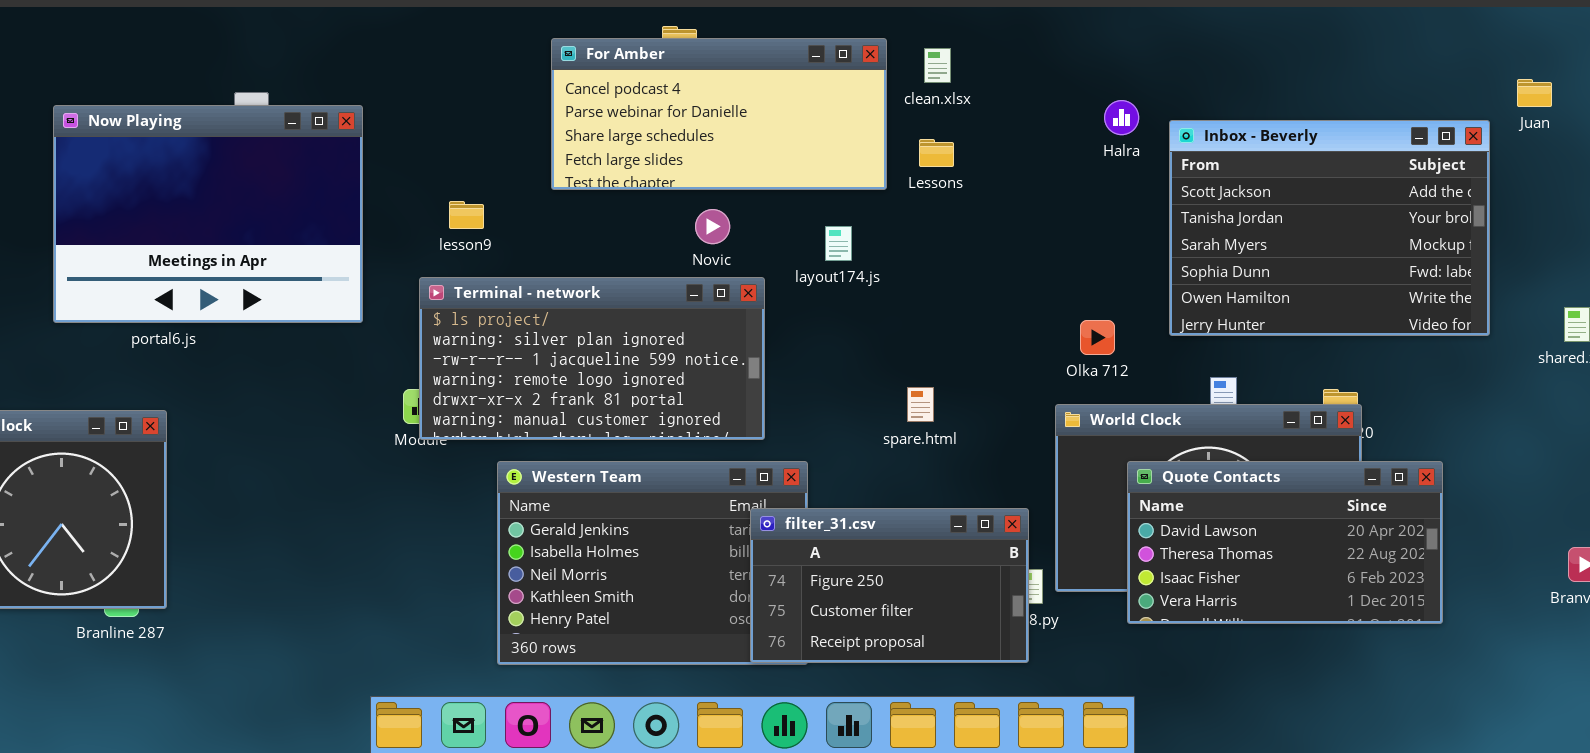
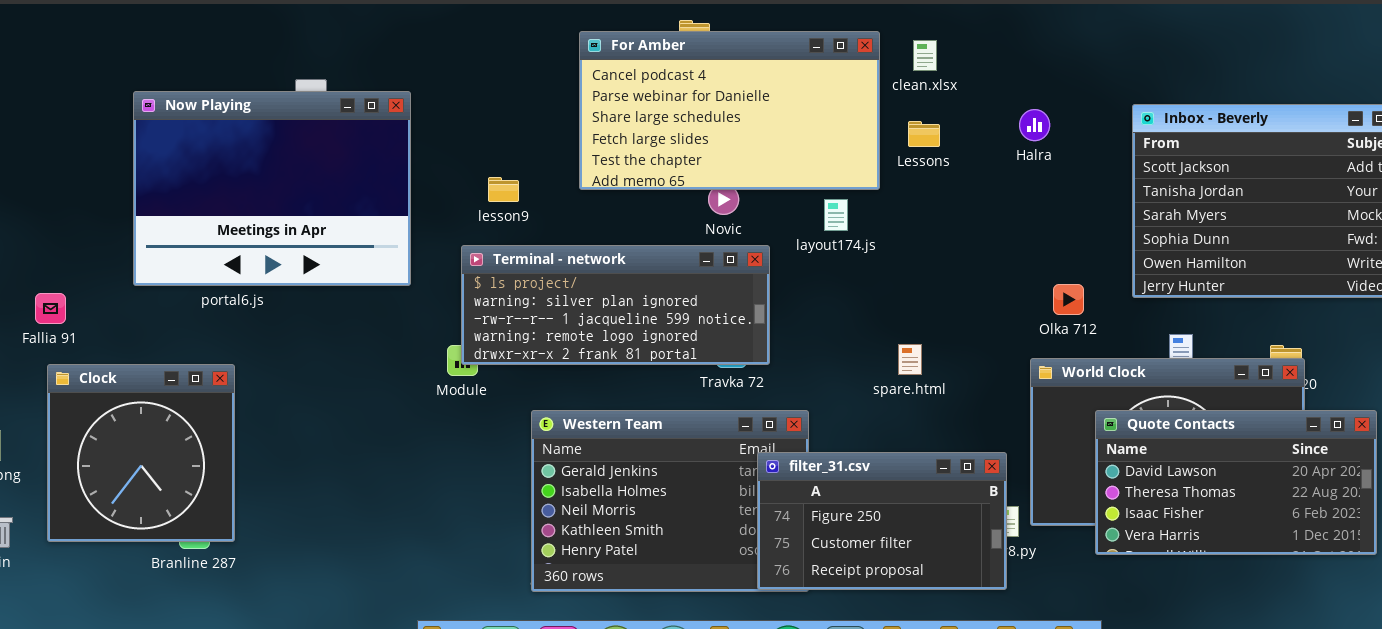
For Amber: [551,38,887,190] -> [579,31,880,190], resized
Halra: [1104,100,1139,135] -> [1019,109,1050,141], moved
Terminal - network: [419,277,765,440] -> [461,245,770,365], resized

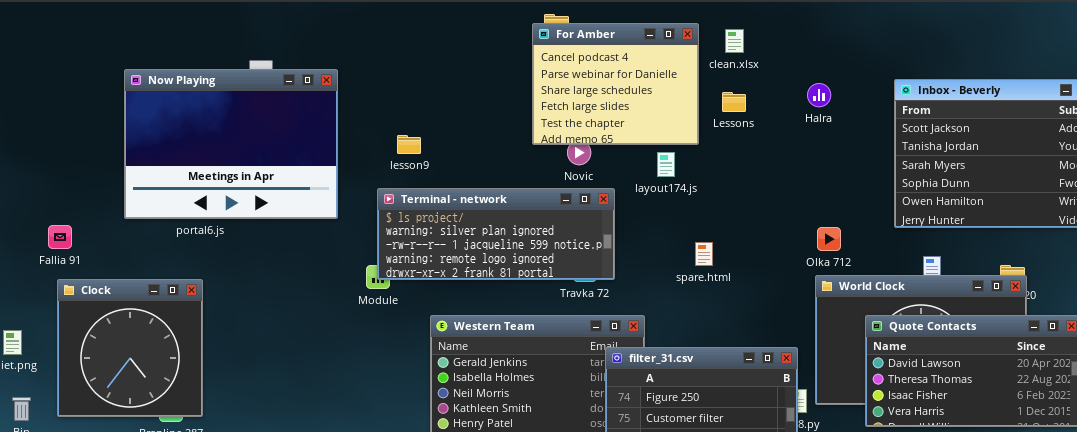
For Amber: [579,31,880,190] -> [532,23,699,145], resized
Olka 712: [1053,284,1084,315] -> [817,227,841,251], moved
spare.html: [898,344,922,375] -> [695,242,713,266], moved

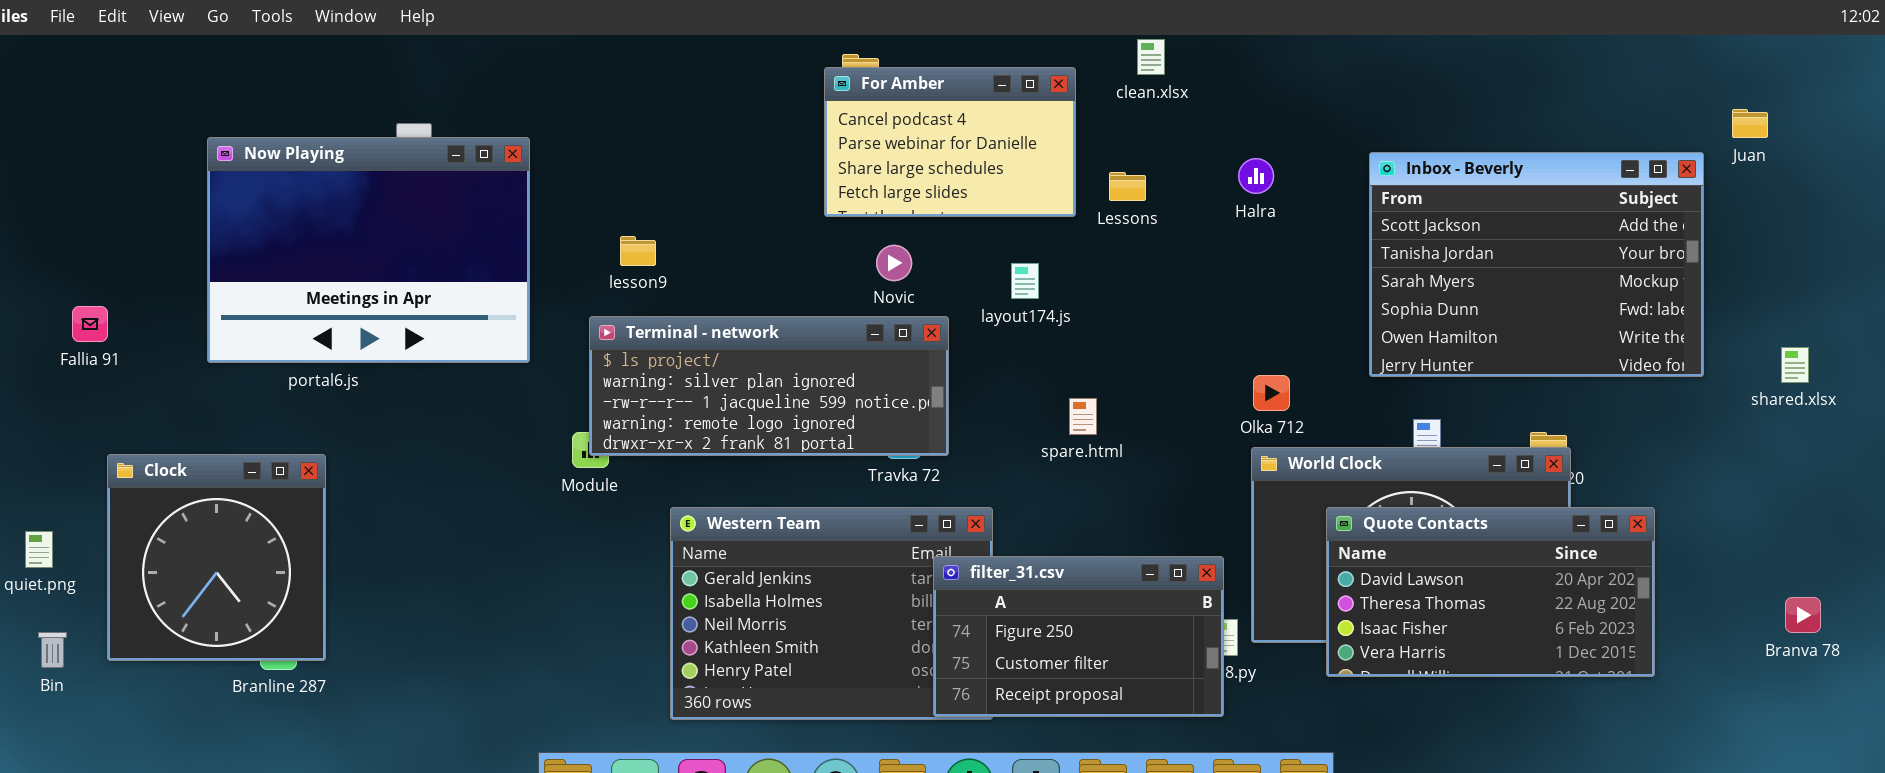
For Amber: [532,23,699,145] -> [824,67,1076,217], resized
clean.xlsx: [725,29,744,53] -> [1137,39,1165,75], moved
Fallia 91: [48,225,72,249] -> [72,306,108,342], moved

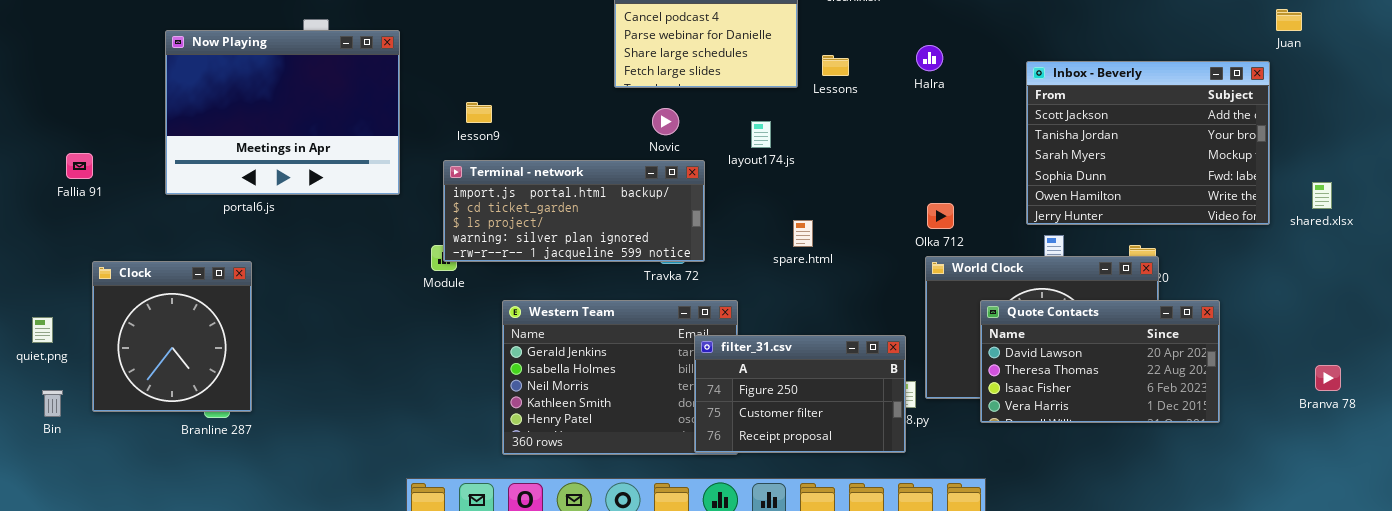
Inbox - Beverly: [1369,152,1704,377] -> [1026,61,1270,225], moved
Terminal - network: [589,316,949,456] -> [443,160,705,262], scrolled up 2 rows

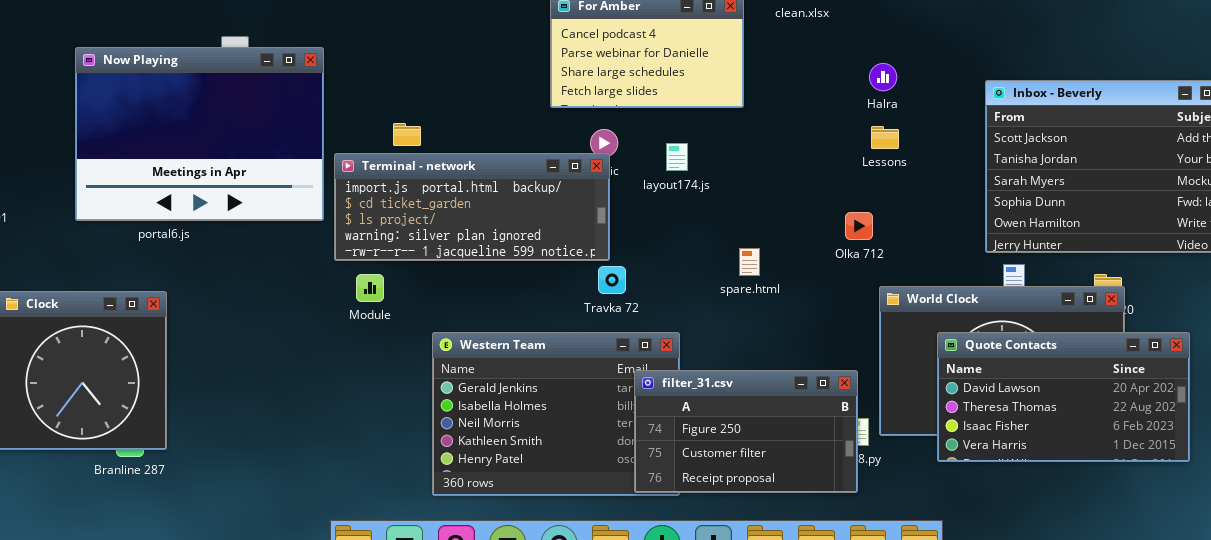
Lessons: [822,55,849,76] -> [871,126,899,149], moved
layout174.js: [751,121,771,148] -> [666,143,688,171], moved
Terminal - network: [443,160,705,262] -> [334,153,610,261], moved
Olka 712: [927,203,954,229] -> [845,212,873,240], moved

